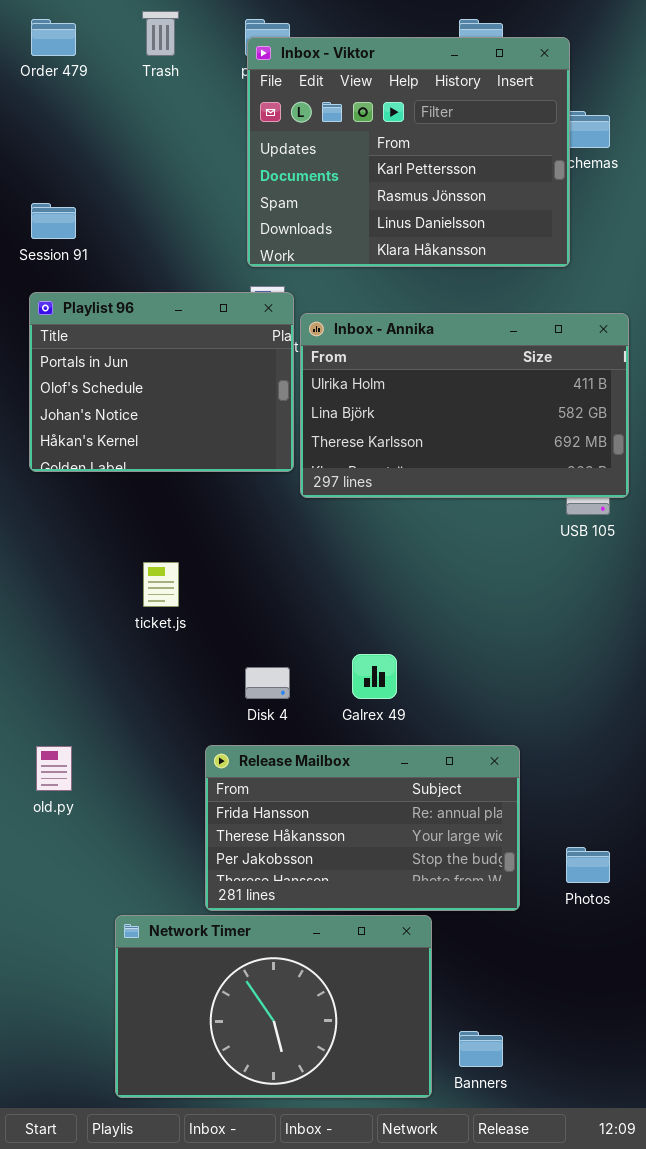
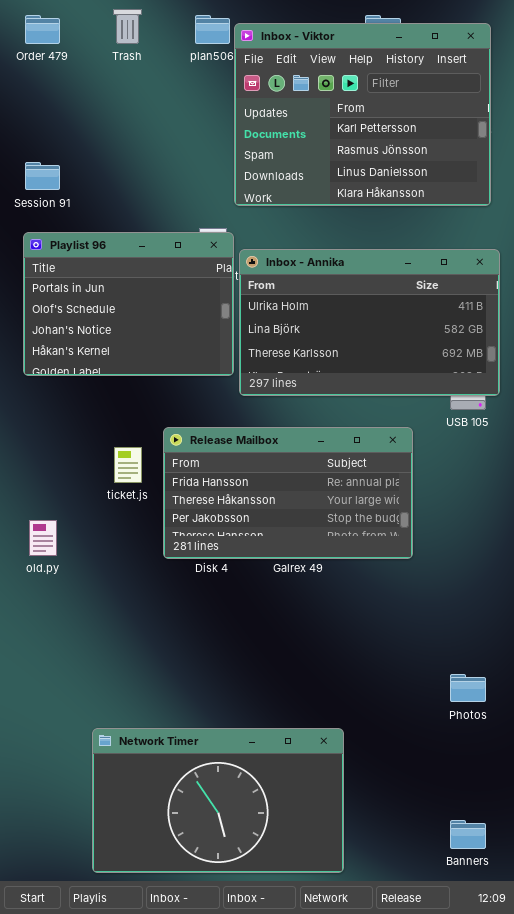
Inbox - Viktor: [247,37,570,267] -> [234,23,491,206], moved
Release Mailbox: [205,745,520,911] -> [163,427,413,559], moved
old.py: [36,746,72,791] -> [29,520,57,556], moved
Banners: [459,1031,503,1067] -> [450,820,486,849], moved

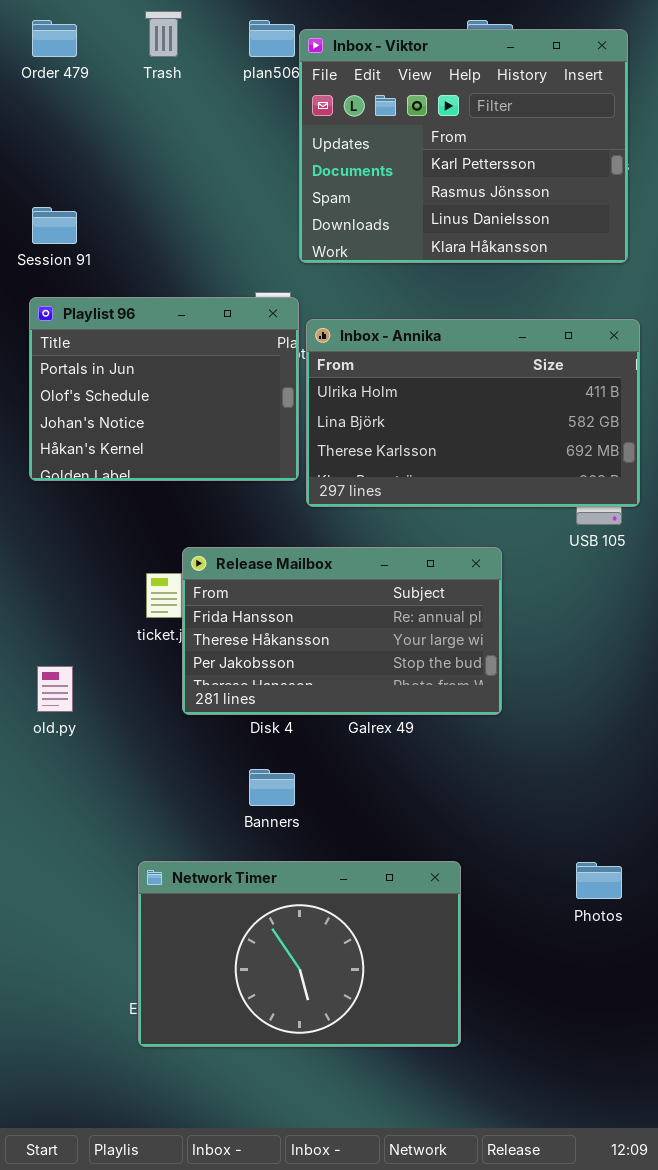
Release Mailbox: [163,427,413,559] -> [182,547,502,715], moved
Network Timer: [92,728,344,873] -> [138,861,461,1047], moved
Banners: [450,820,486,849] -> [249,769,295,806], moved

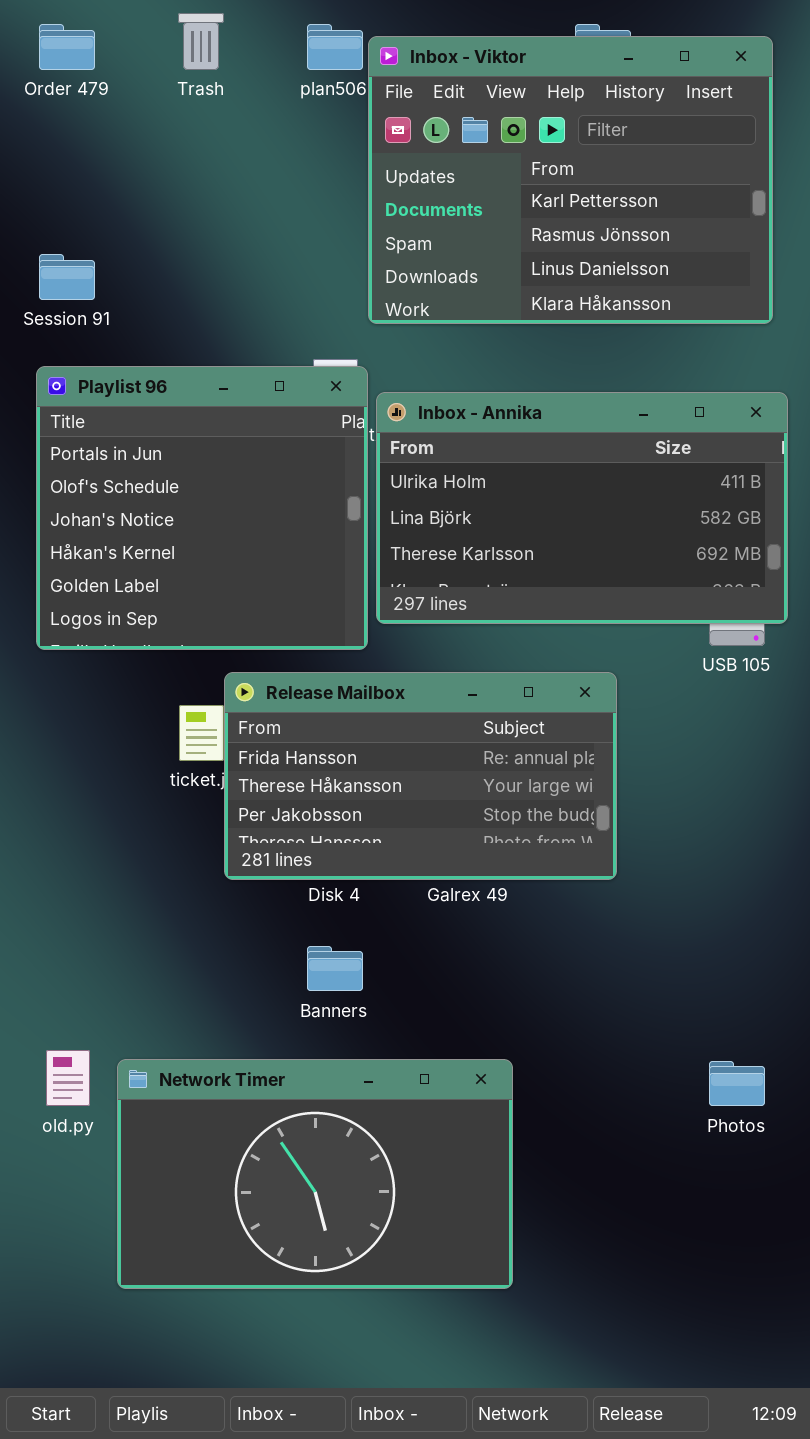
Playlist 96: [29,297,299,481] -> [36,366,368,650], resized
old.py: [37,666,73,712] -> [46,1050,90,1106], moved
Network Timer: [138,861,461,1047] -> [117,1059,513,1289], moved

